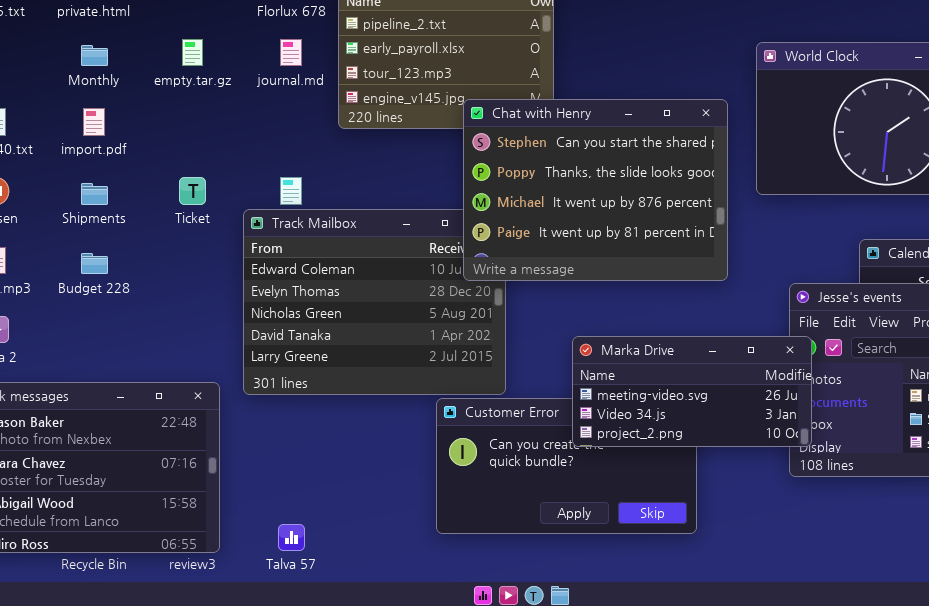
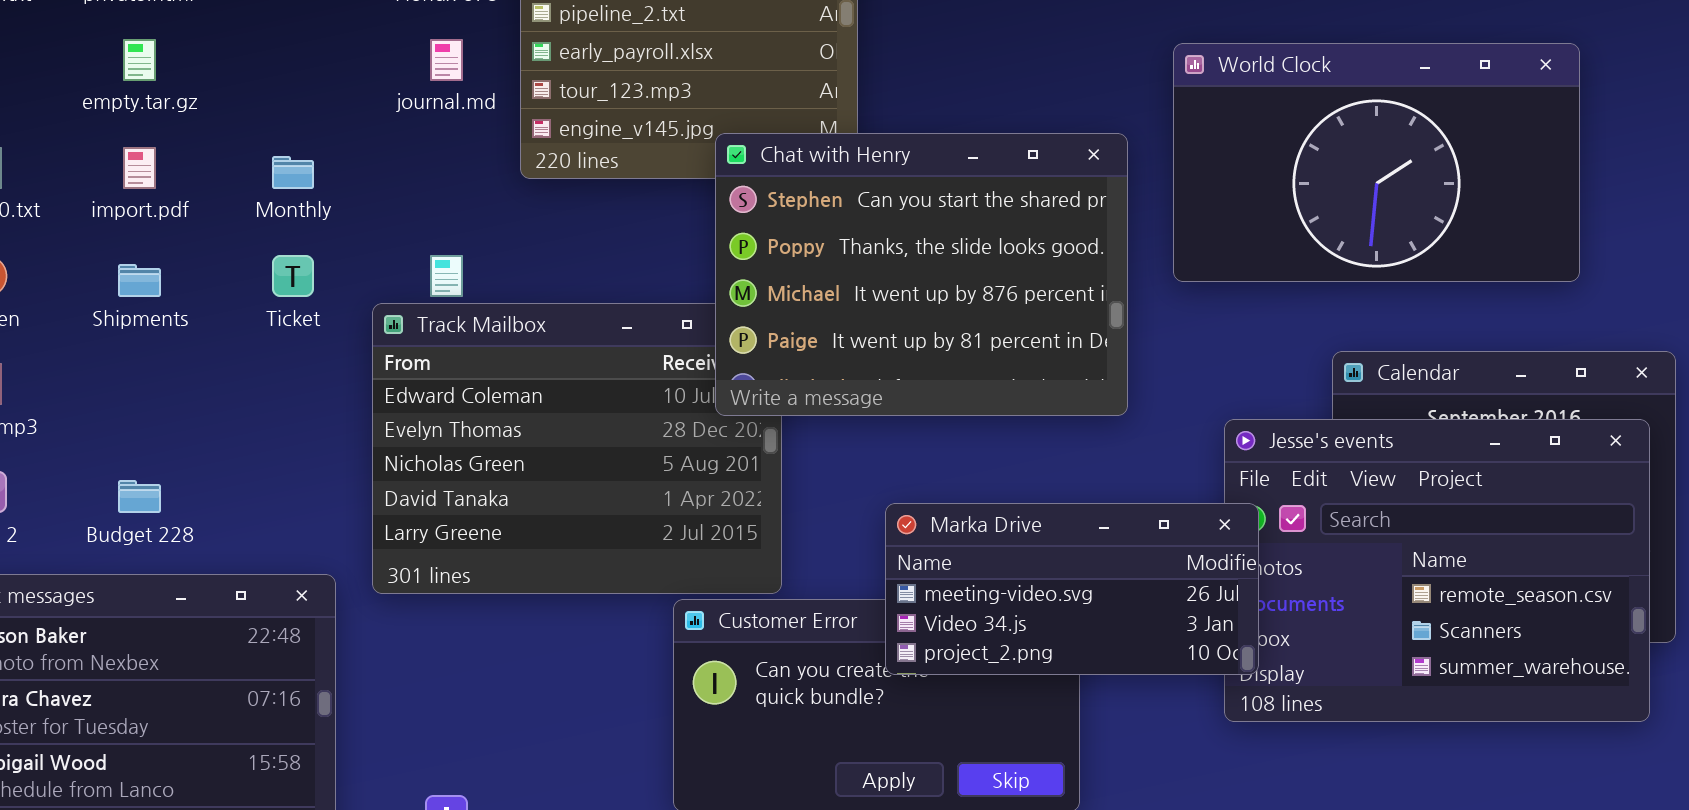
empty.tar.gz: [182,39,203,66] -> [123,39,156,81], moved
Monthly: [81,45,108,66] -> [272,156,314,189], moved
Budget 228: [81,253,108,274] -> [118,480,161,513], moved

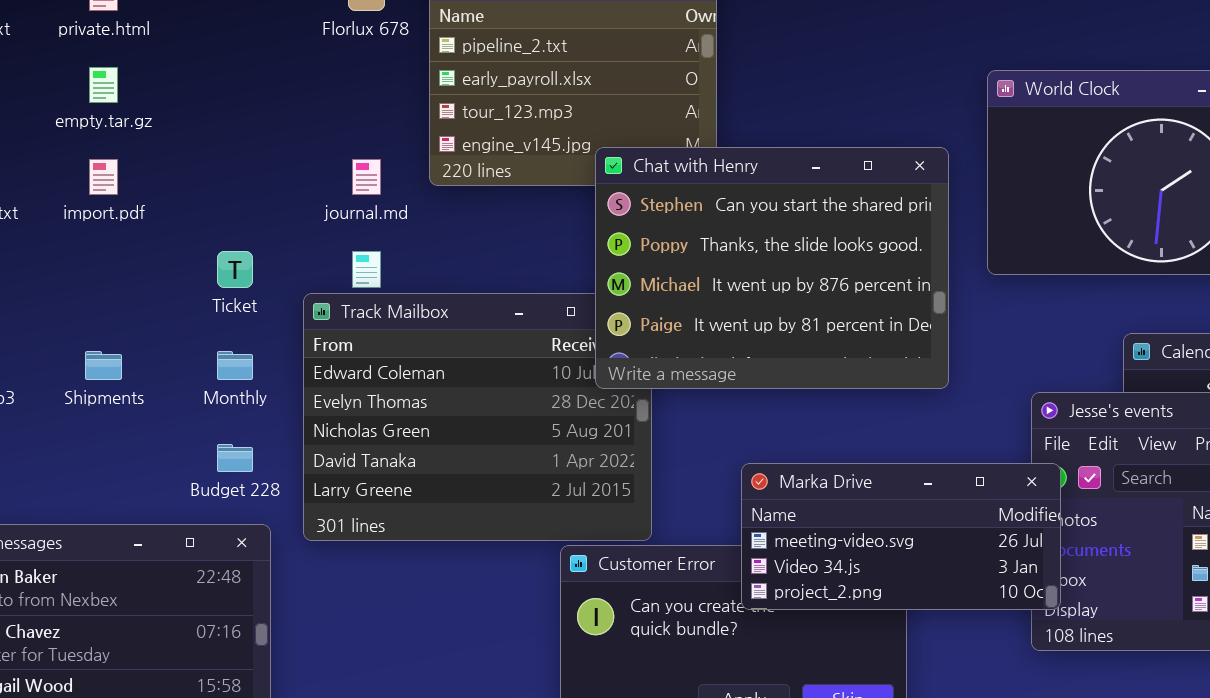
journal.md: [430,39,463,81] -> [352,159,381,195], moved
Monthly: [272,156,314,189] -> [217,351,253,380], moved
Shipments: [118,264,161,297] -> [85,351,122,380], moved
Budget 228: [118,480,161,513] -> [217,444,253,472], moved

